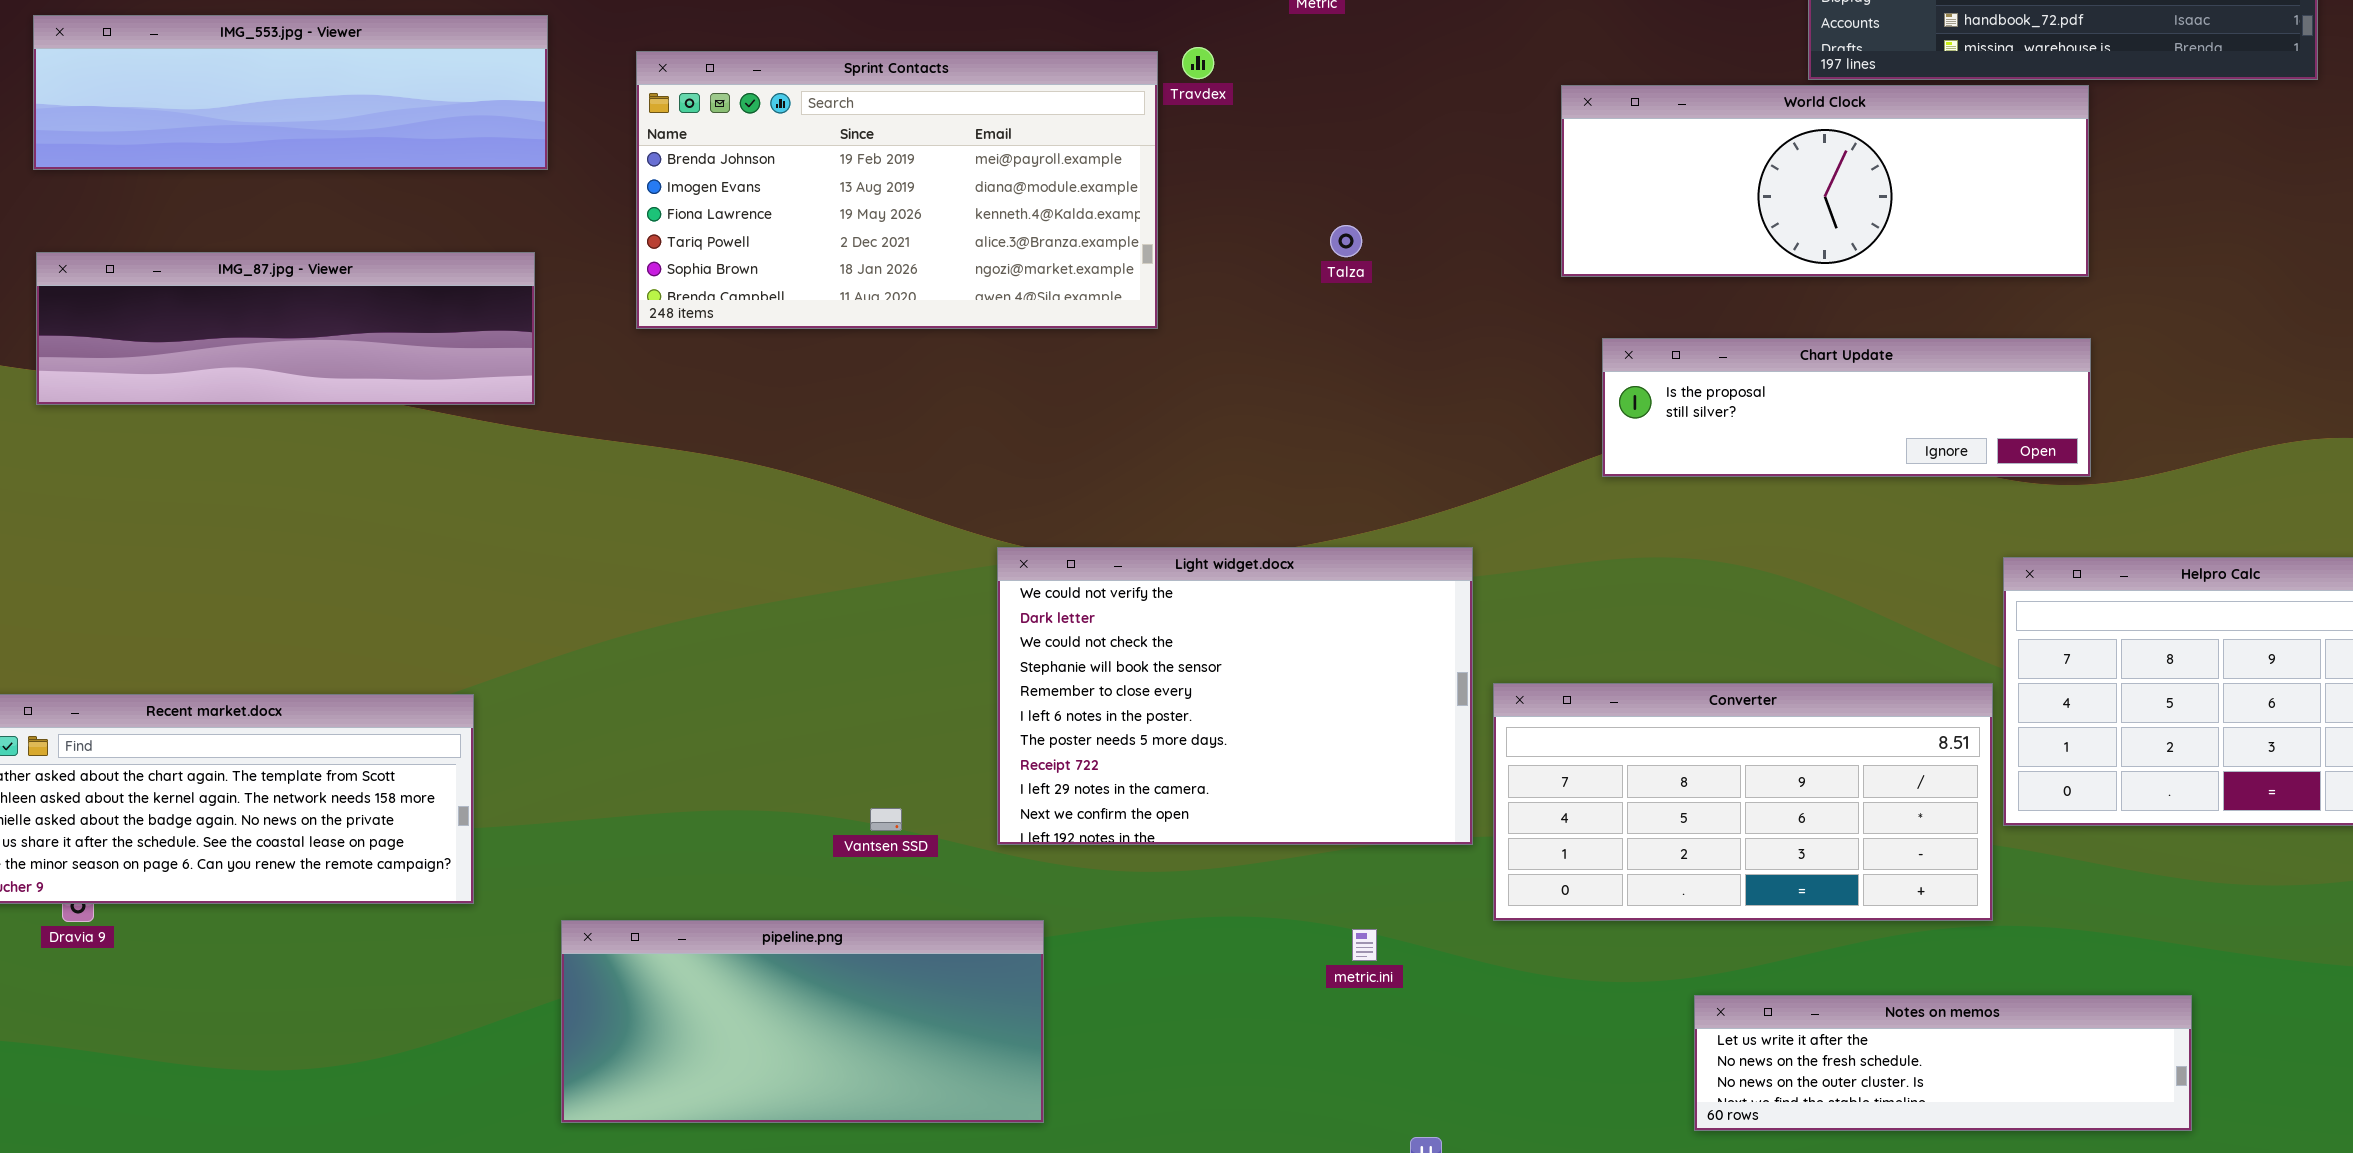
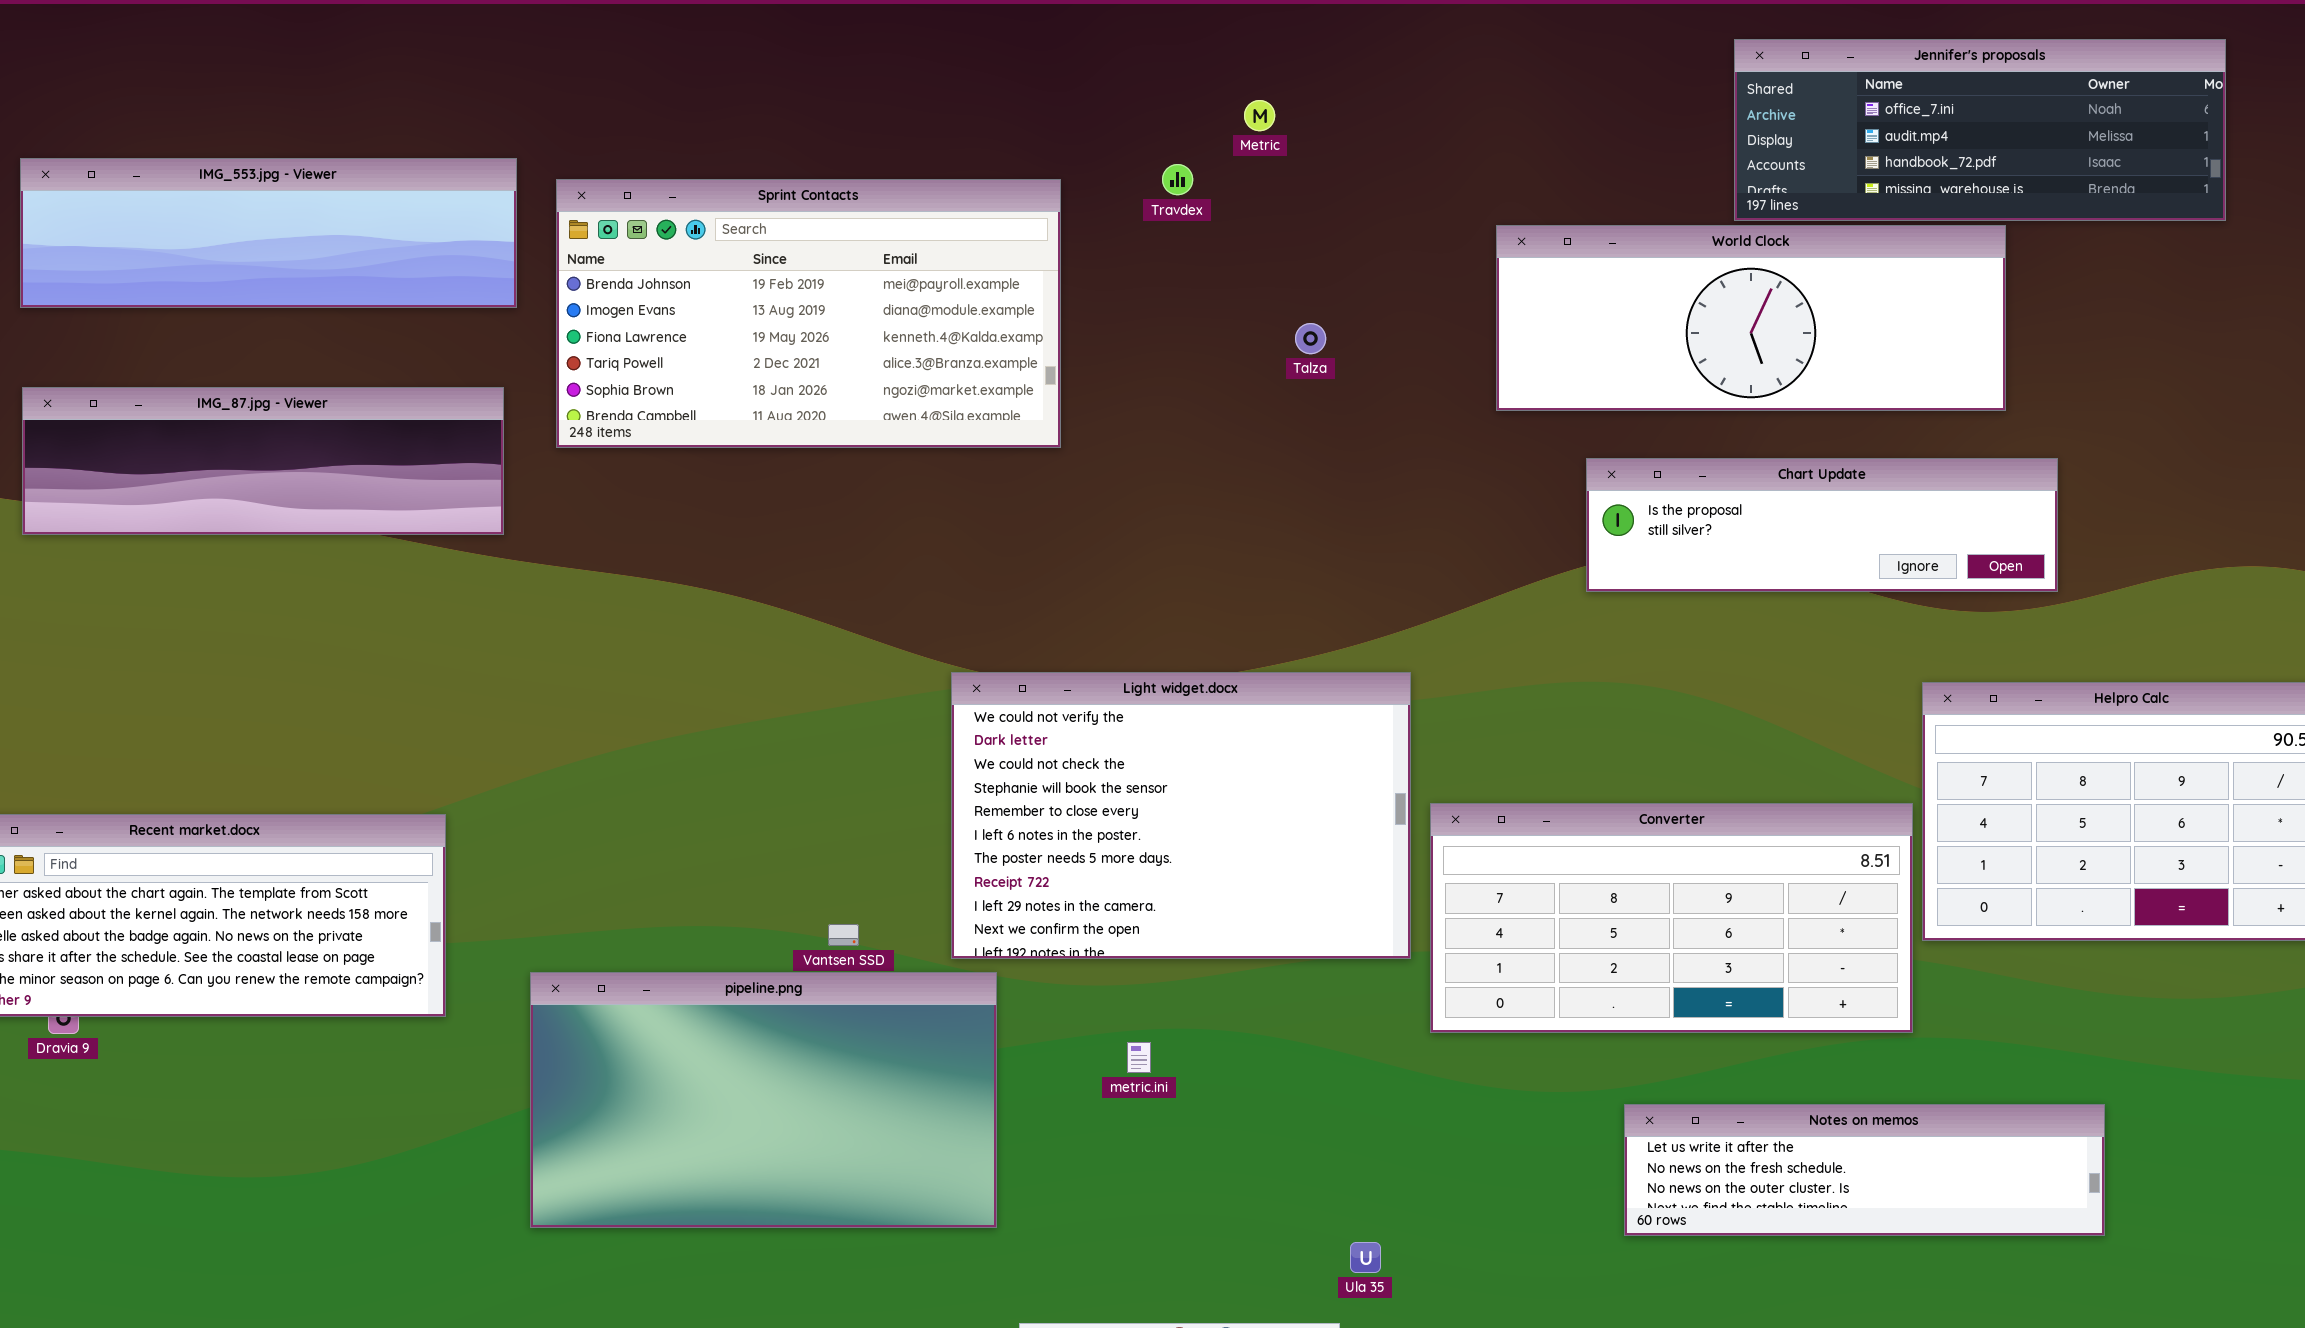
Travdex: [1182,47,1214,79] -> [1162,164,1193,195], moved
Sprint Contacts: [636,51,1158,329] -> [556,179,1061,448], moved
Talza: [1330,225,1362,257] -> [1295,323,1326,354], moved
Chart Update: [1602,338,2091,477] -> [1586,458,2058,592], moved
pipeline.png: [561,920,1044,1123] -> [530,972,997,1228], resized
metric.ini: [1352,929,1377,961] -> [1127,1042,1151,1073], moved

